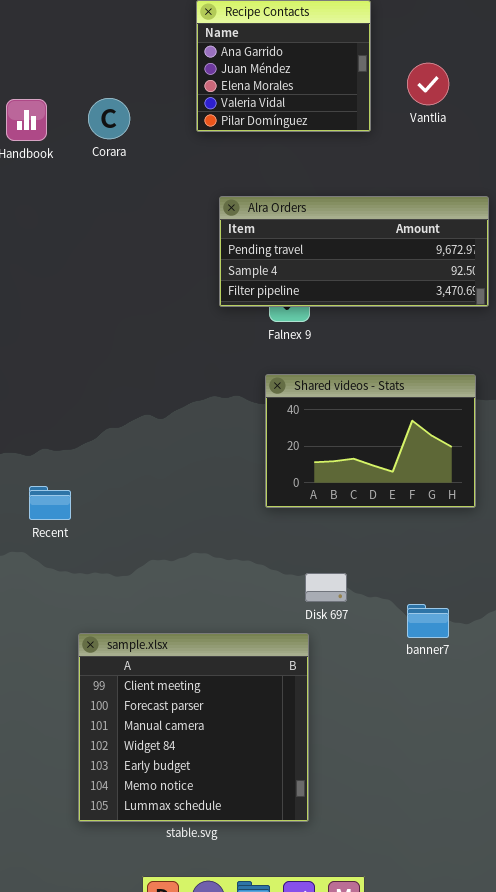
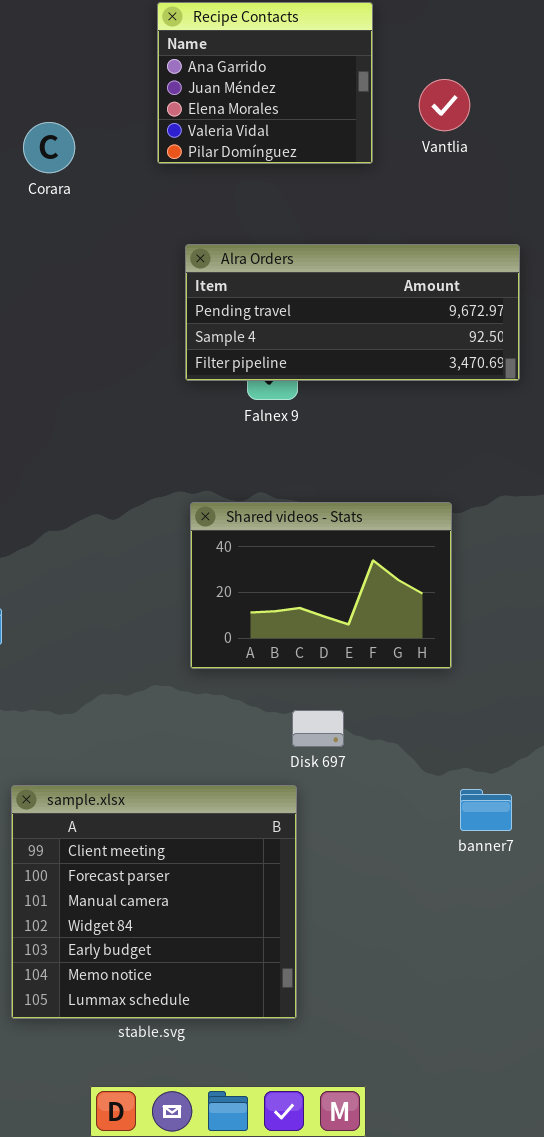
Shared videos - Stats: [265,374,476,508] -> [190,502,452,669], moved
banner7: [407,604,449,638] -> [460,789,512,831], moved

